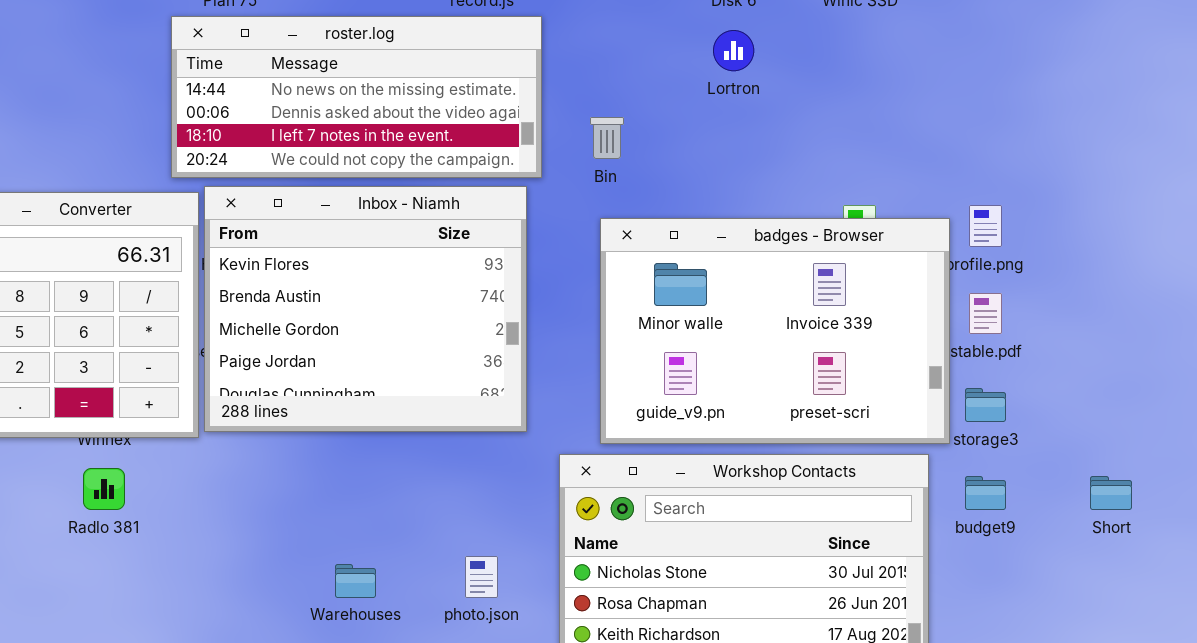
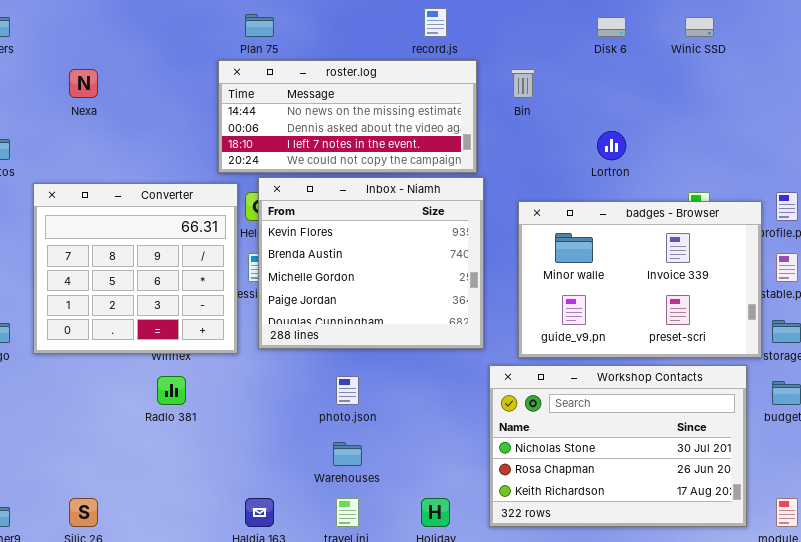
Lortron: [713,30,754,71] -> [597,131,626,160], moved
Bin: [590,117,624,159] -> [511,69,535,98], moved
Inbox - Niamh: [204,186,527,432] -> [258,177,484,349], moved
photo.json: [465,556,498,598] -> [336,376,359,405], moved

